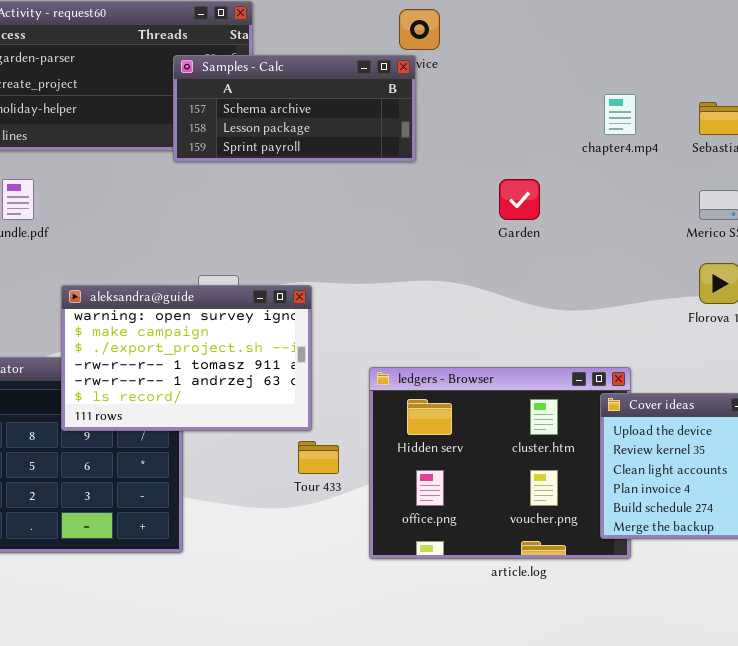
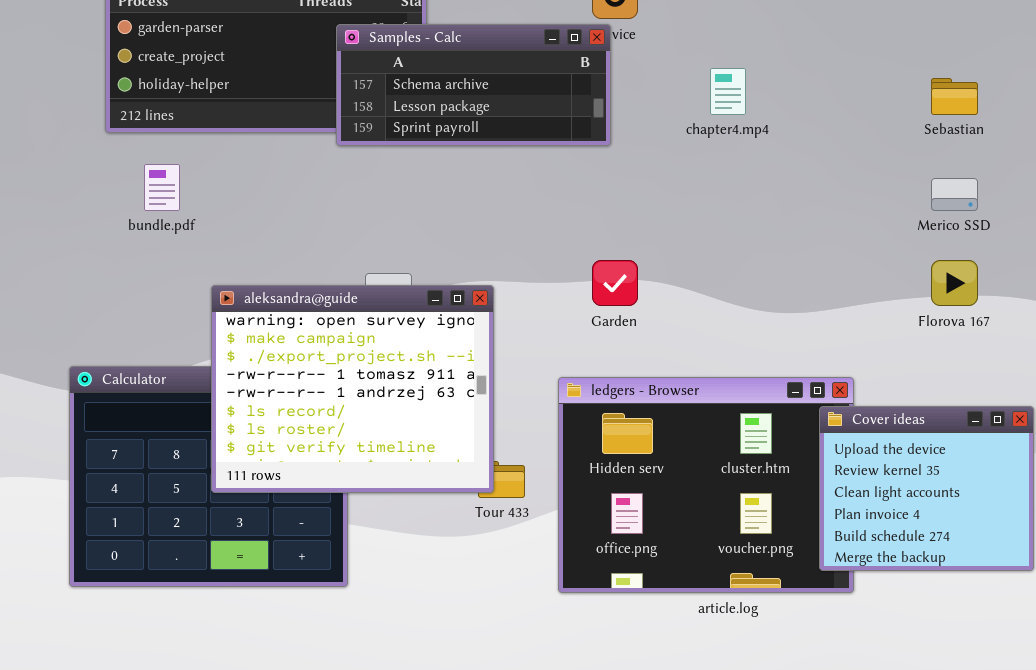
chapter4.mp4: [604,94,636,135] -> [710,68,746,115], moved
Garden: [499,179,540,220] -> [592,260,638,306], moved
aleksandra@guide: [61,285,312,431] -> [211,285,494,493], resized

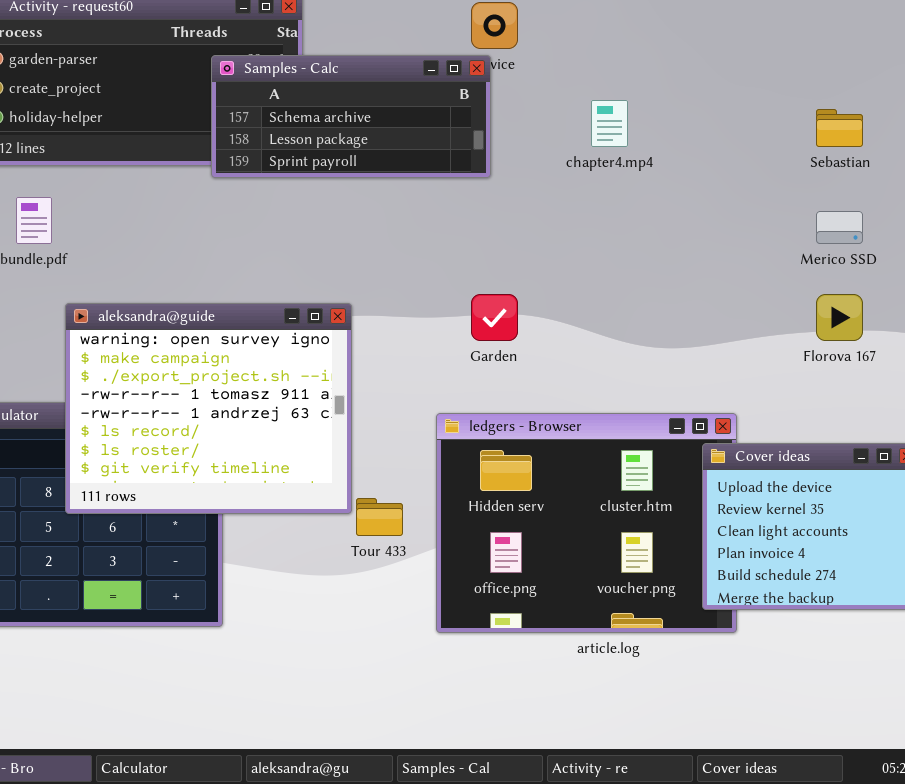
aleksandra@guide: [211,285,494,493] -> [65,303,352,514], moved

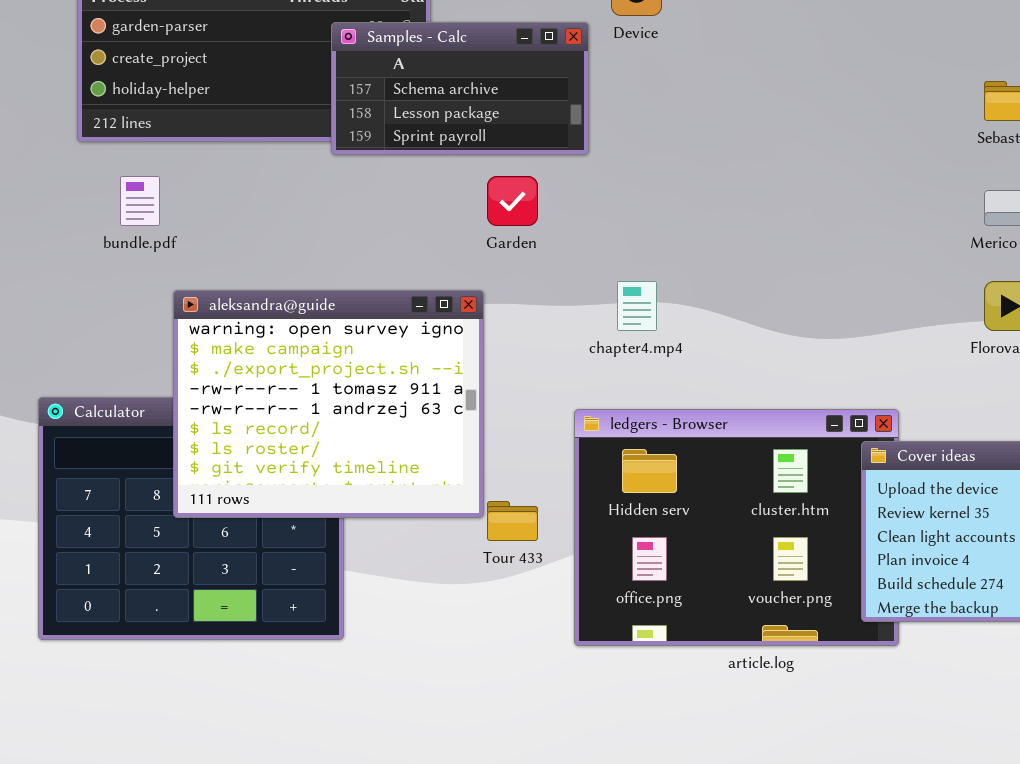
Samples - Calc: [211,55,491,178] -> [331,22,589,155], resized
chapter4.mp4: [591,100,628,147] -> [617,281,657,331], moved
Garden: [471,294,518,341] -> [487,176,538,226], moved

